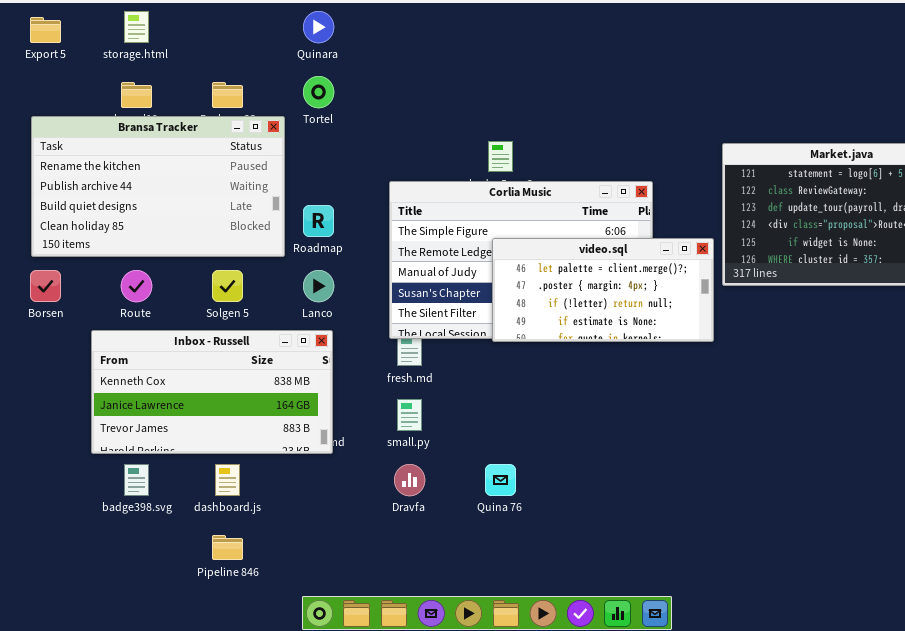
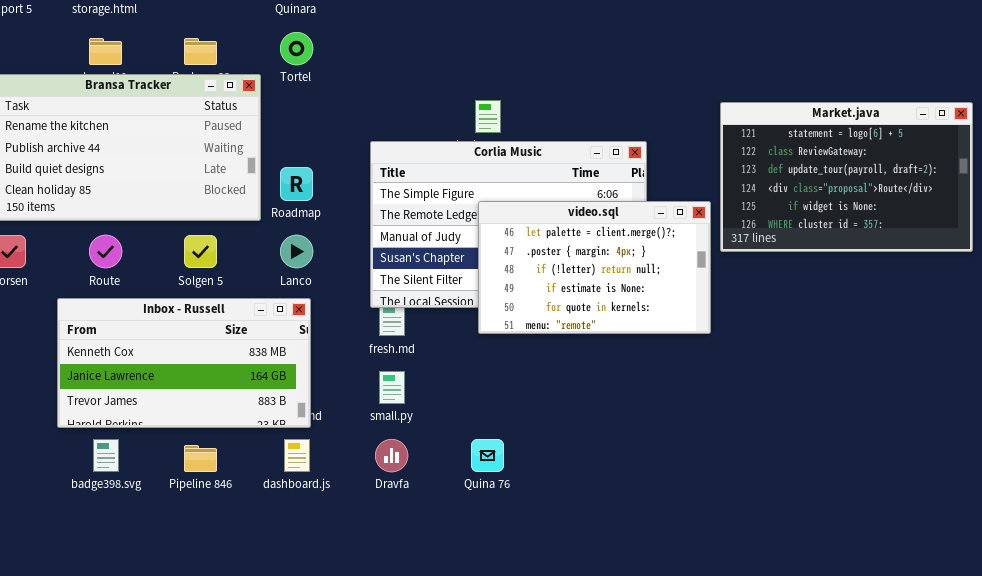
video.sql: [492,238,714,342] -> [478,201,711,334], resized
dashboard.js: [215,464,240,496] -> [284,439,310,472], moved
Pipeline 846: [212,535,243,560] -> [184,445,217,472], moved

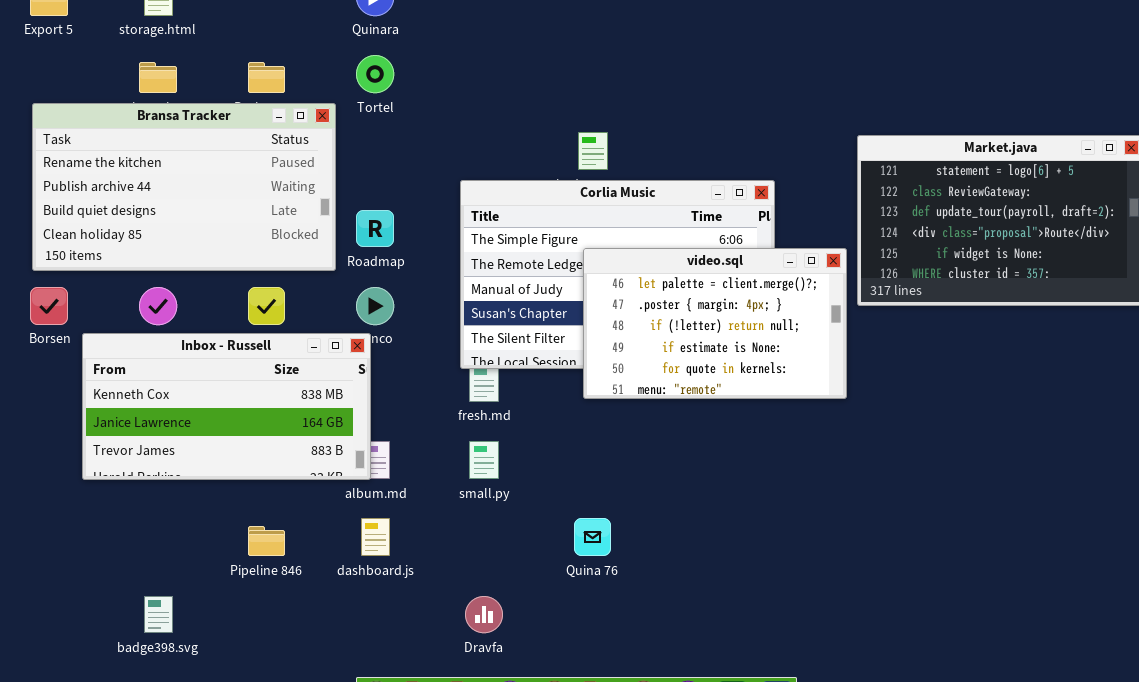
Inbox - Russell: [57,298,311,428] -> [82,333,371,480], moved
badge398.svg: [93,439,119,472] -> [144,596,173,633], moved
Dravfa: [375,439,408,472] -> [465,596,503,633], moved

